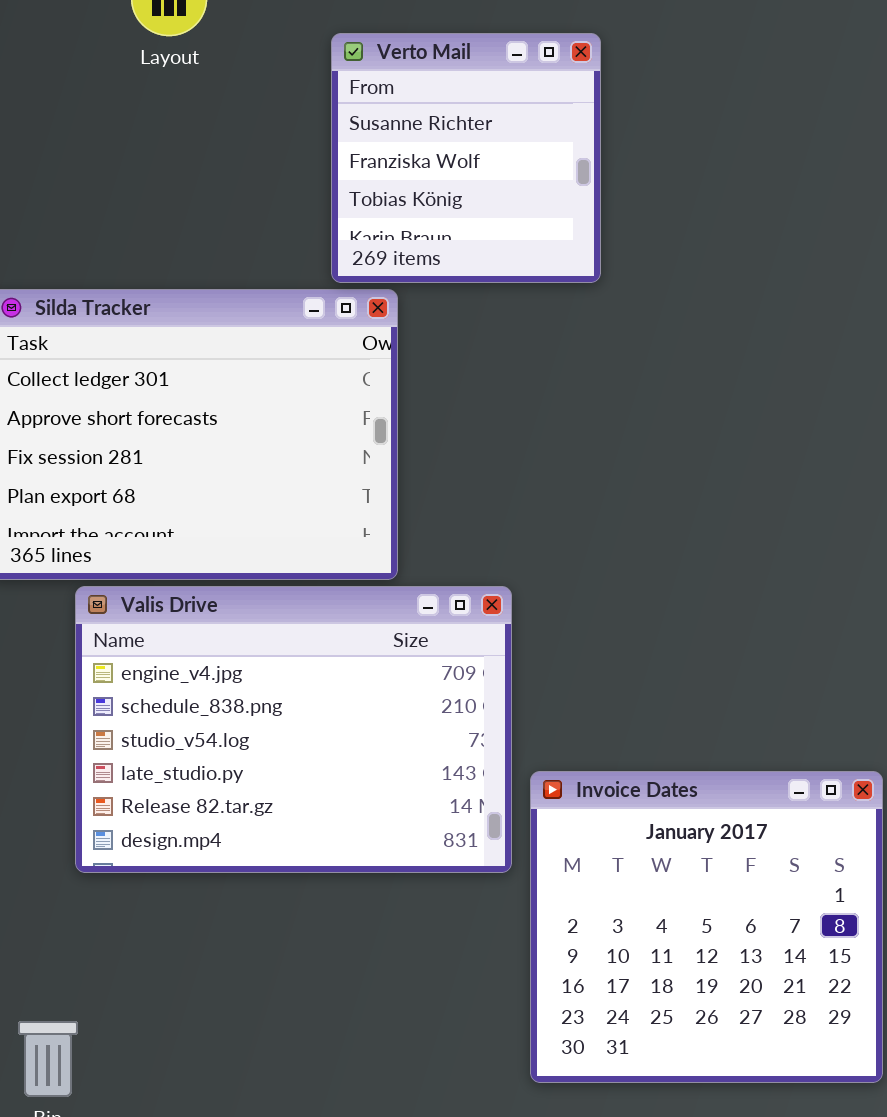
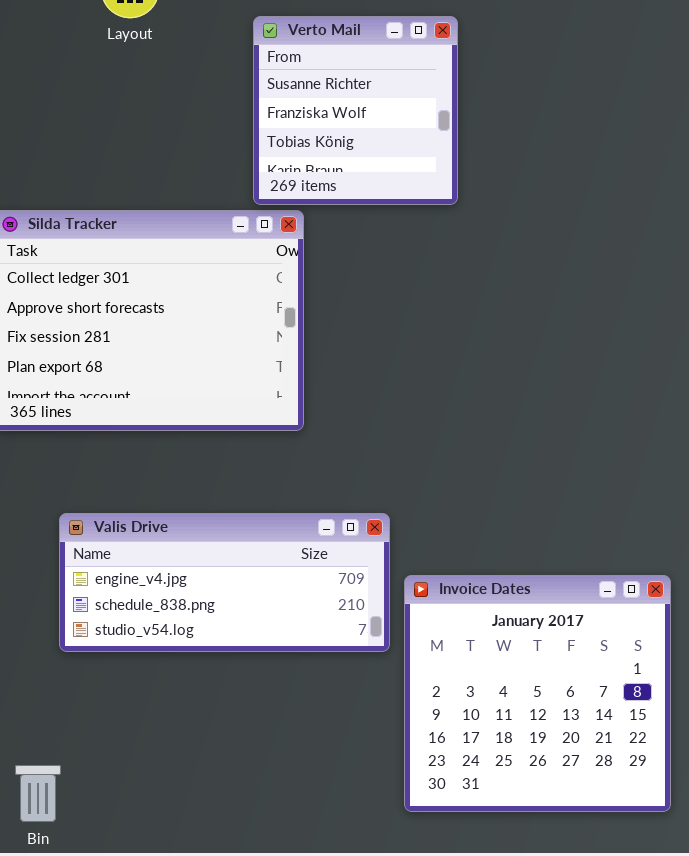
Valis Drive: [75,586,512,873] -> [59,513,390,652], resized

